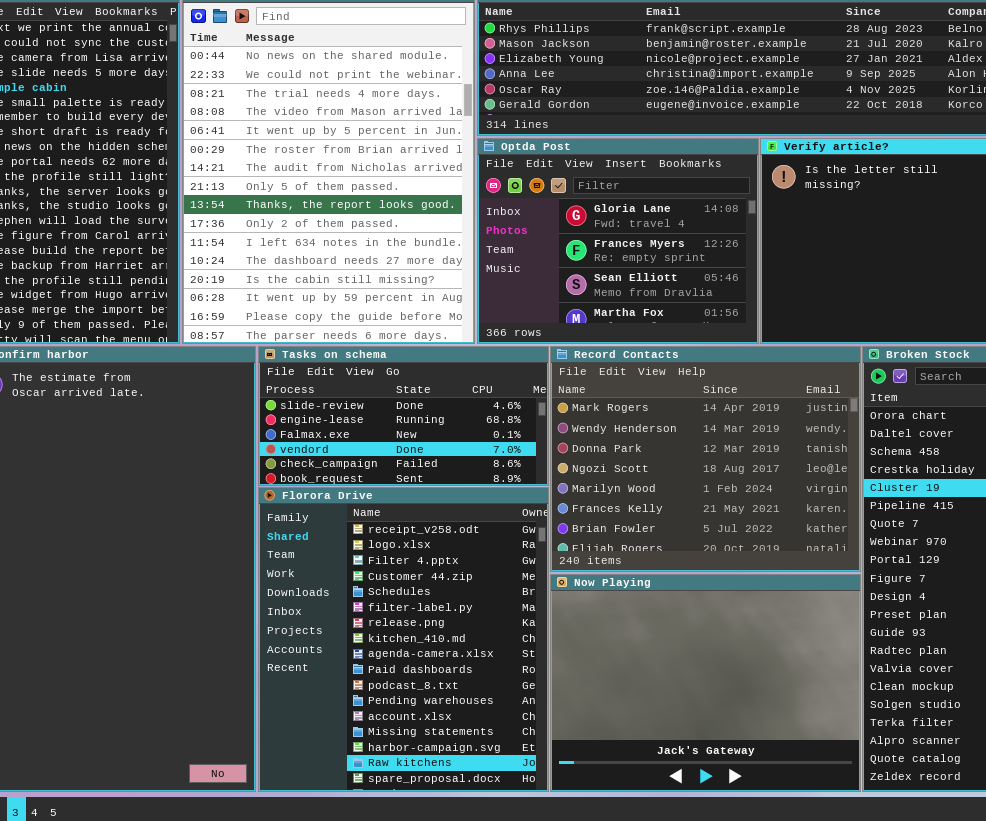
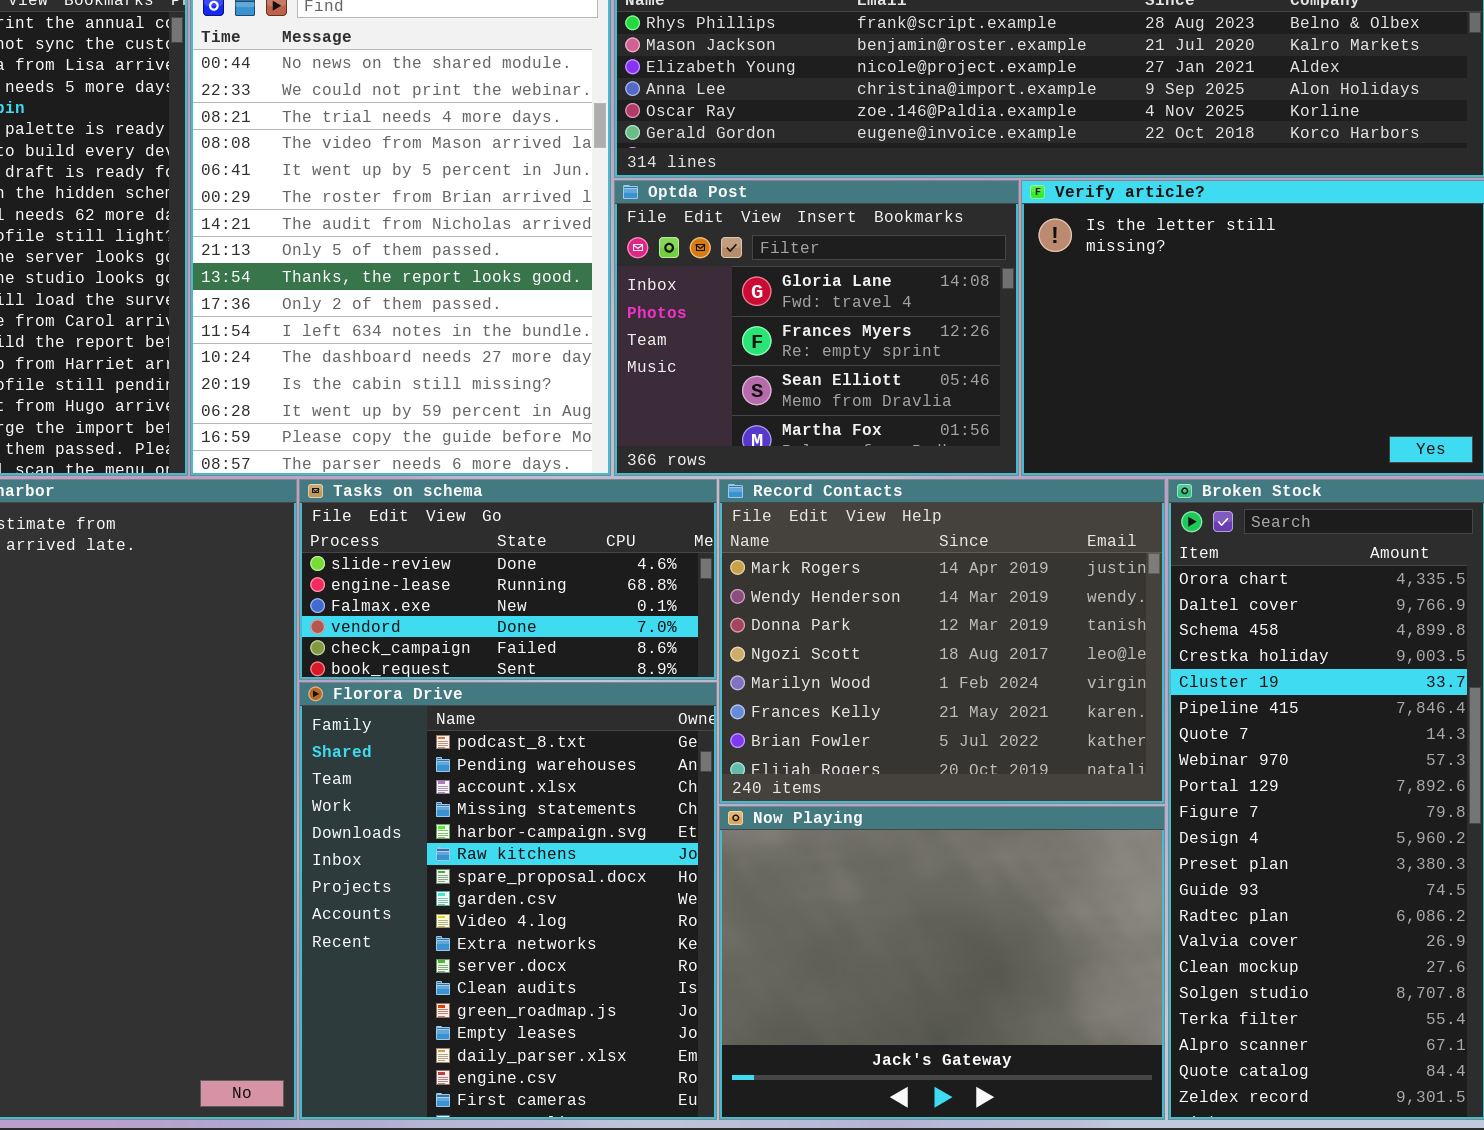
Florora Drive: [258,487,549,792] -> [299,682,717,1120], scrolled down 10 rows

